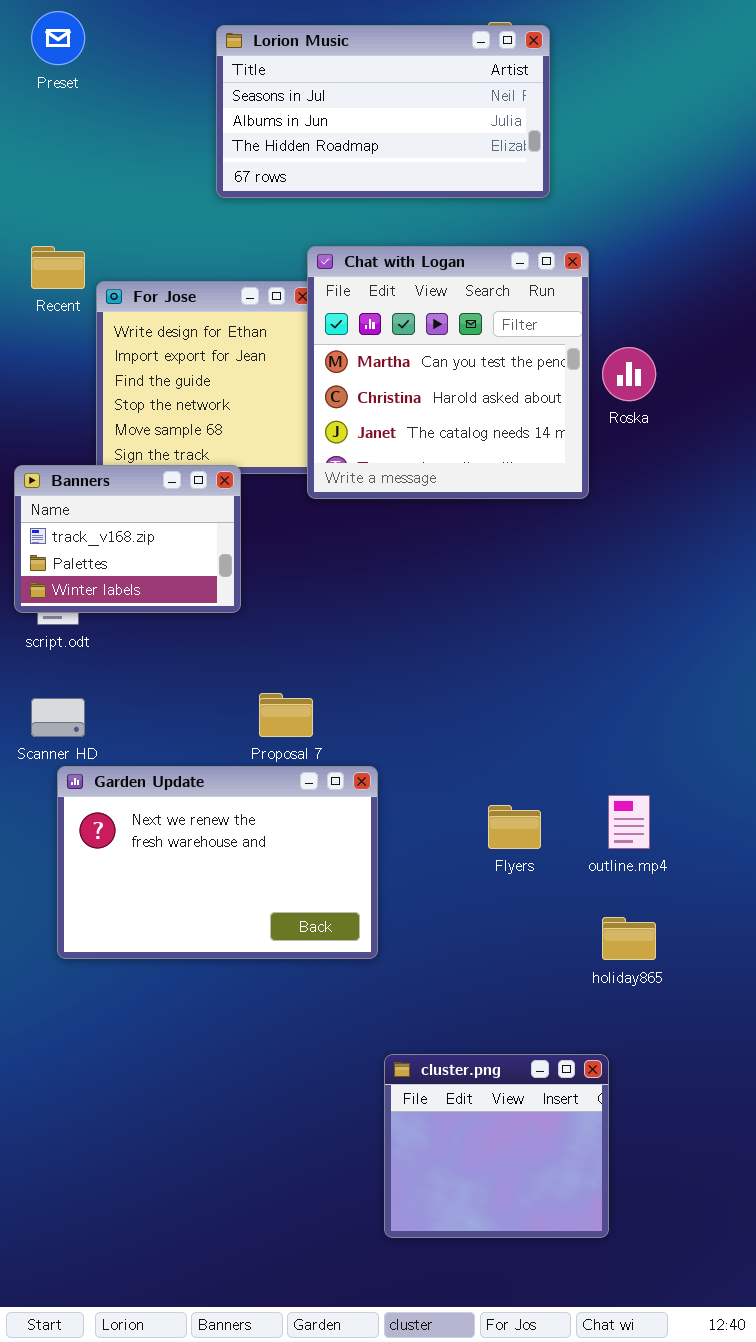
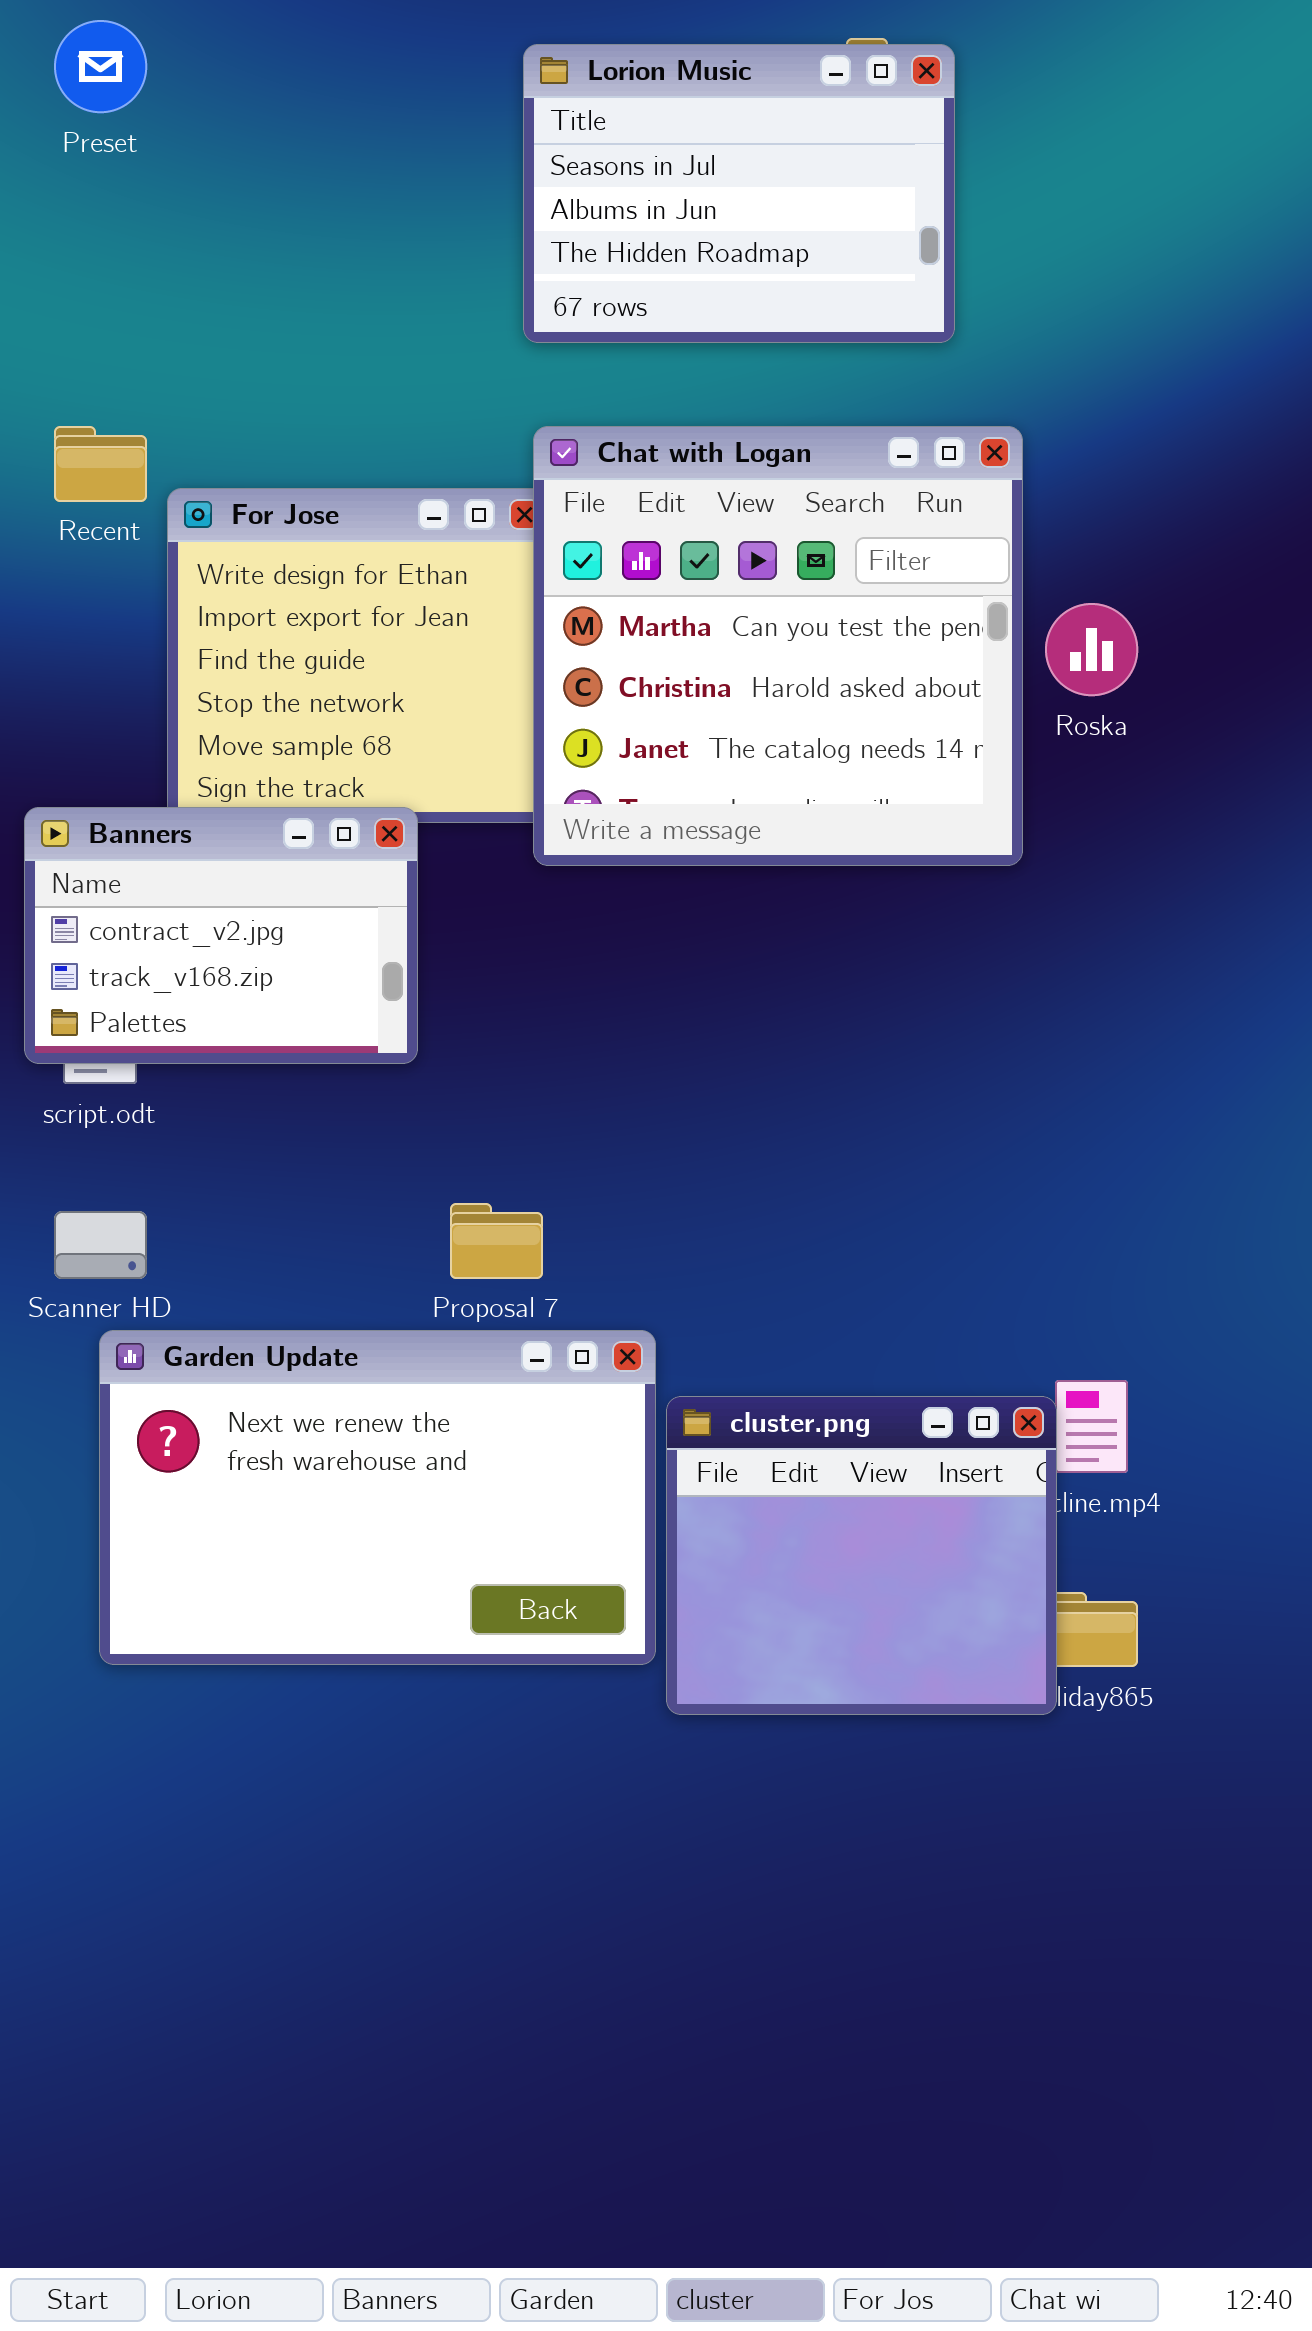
Lorion Music: [216,25,550,198] -> [523,44,955,343], resized
Banners: [14,465,241,613] -> [24,807,418,1064], scrolled up 1 row
cluster.png: [384,1054,609,1238] -> [666,1396,1057,1715], moved

